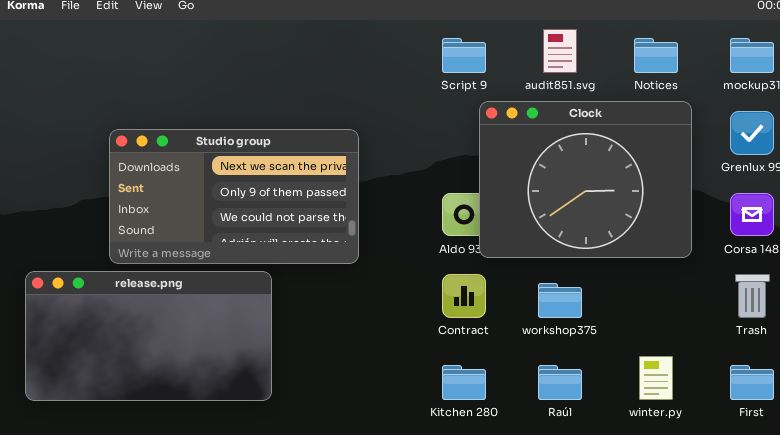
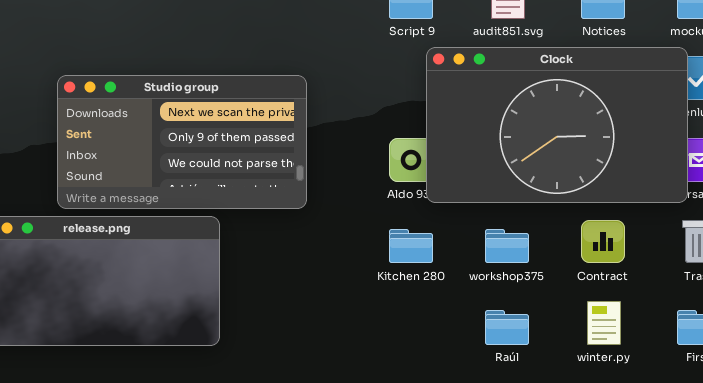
Clock: [479,101,692,258] -> [426,47,688,203], resized
Contract: [442,274,486,318] -> [581,220,625,263], moved
Kitchen 280: [442,365,486,400] -> [389,229,433,263], moved

